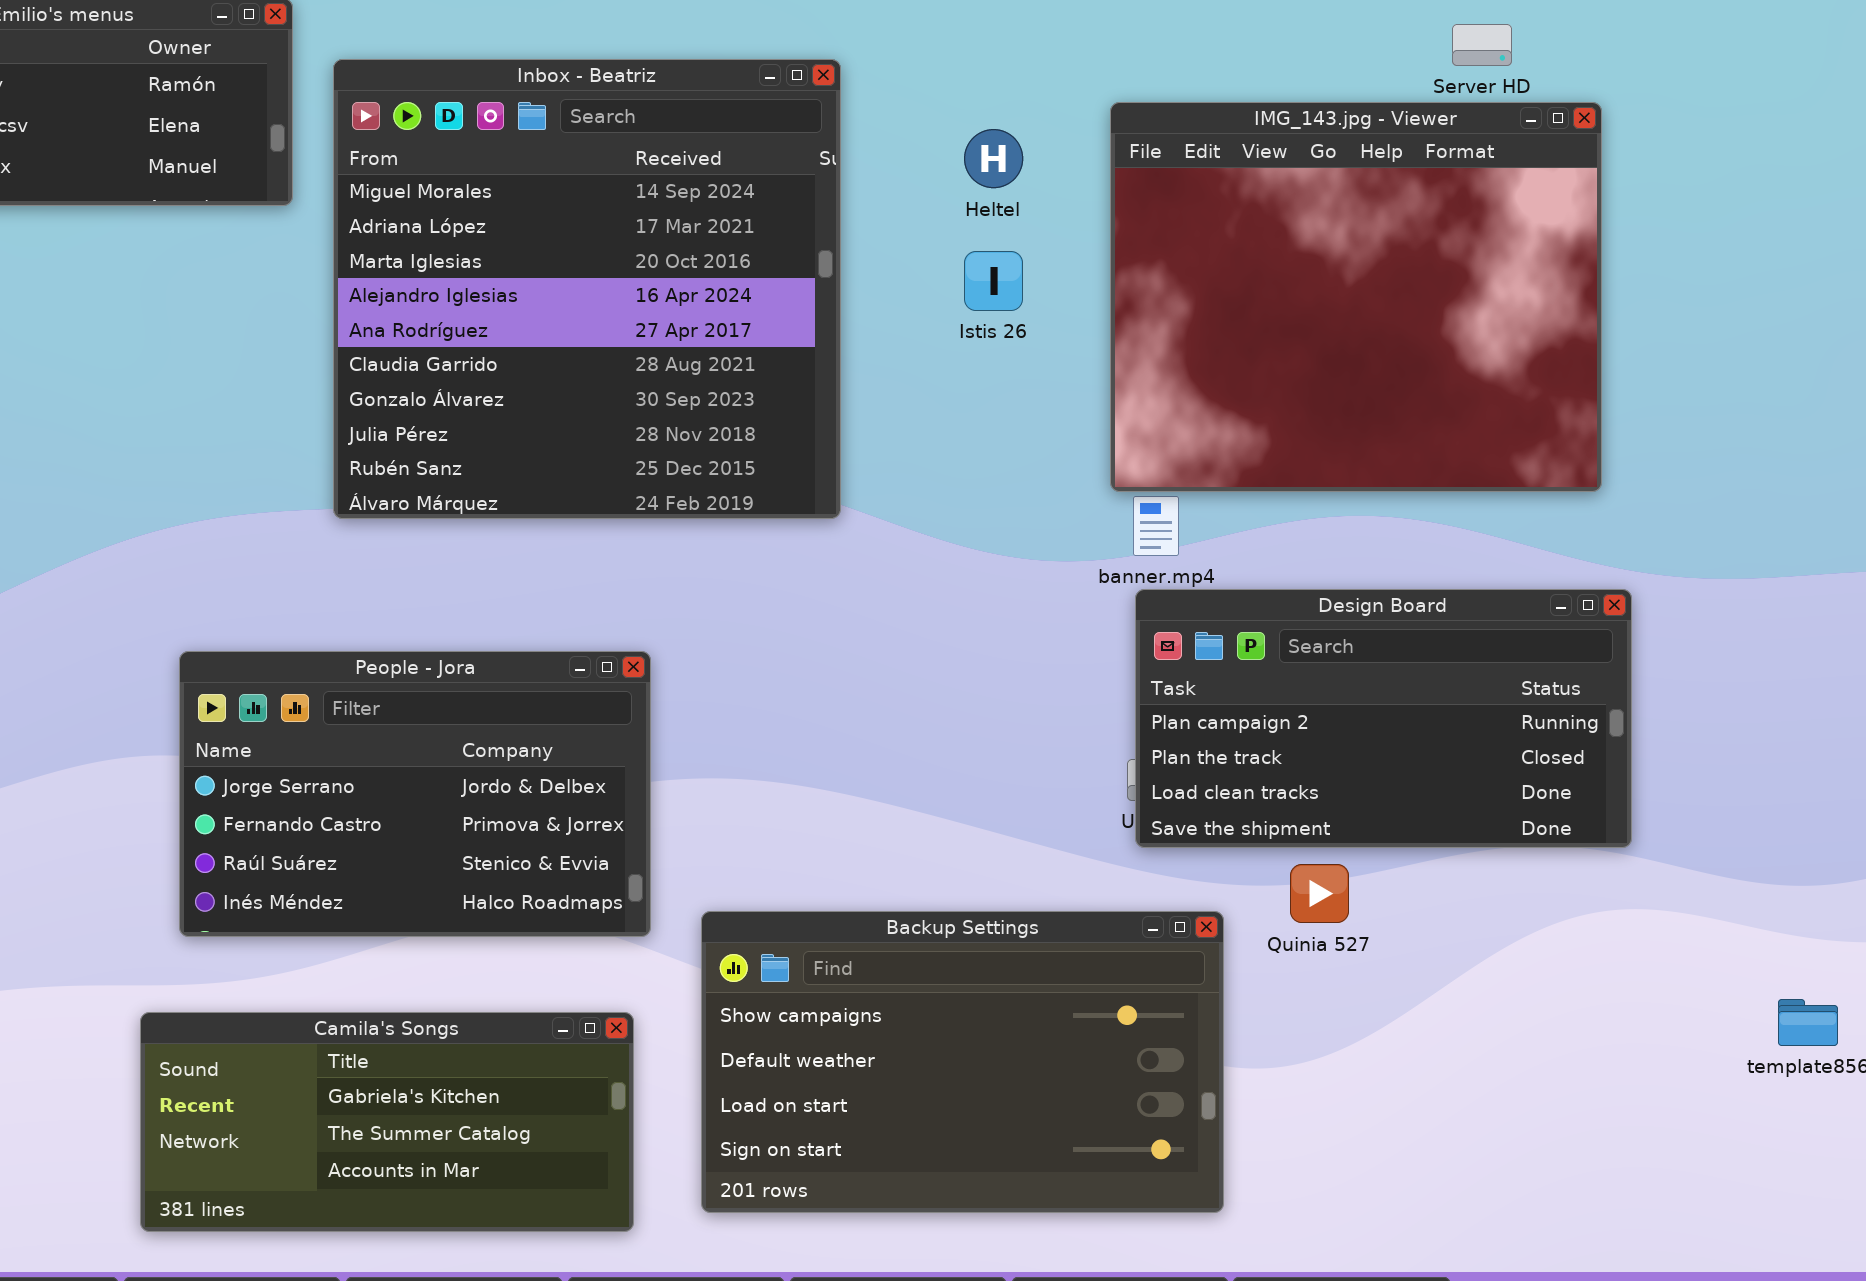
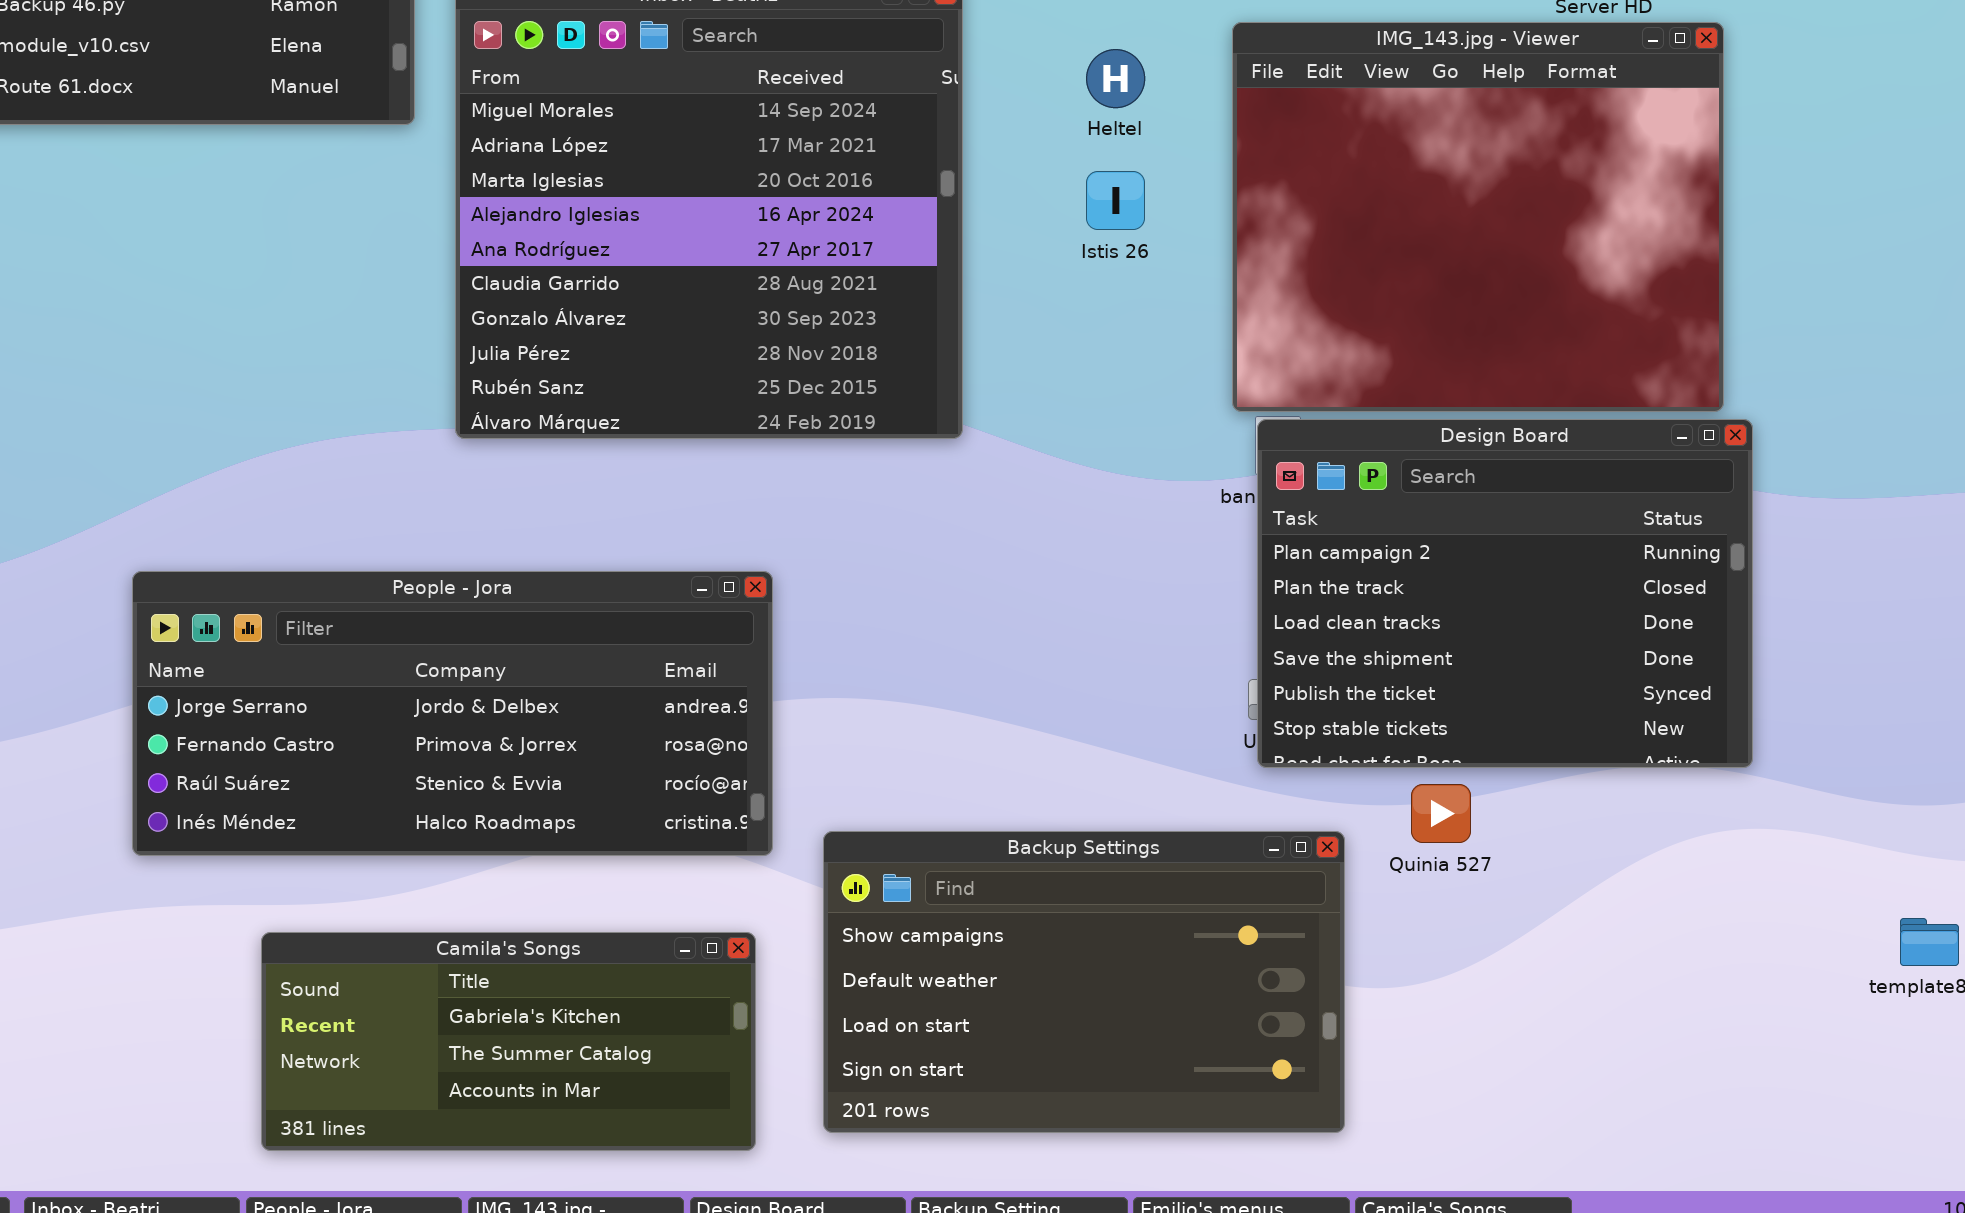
Design Board: [1135,589,1632,848] -> [1257,419,1753,768], resized
People - Jora: [179,651,651,937] -> [132,571,773,856], resized

